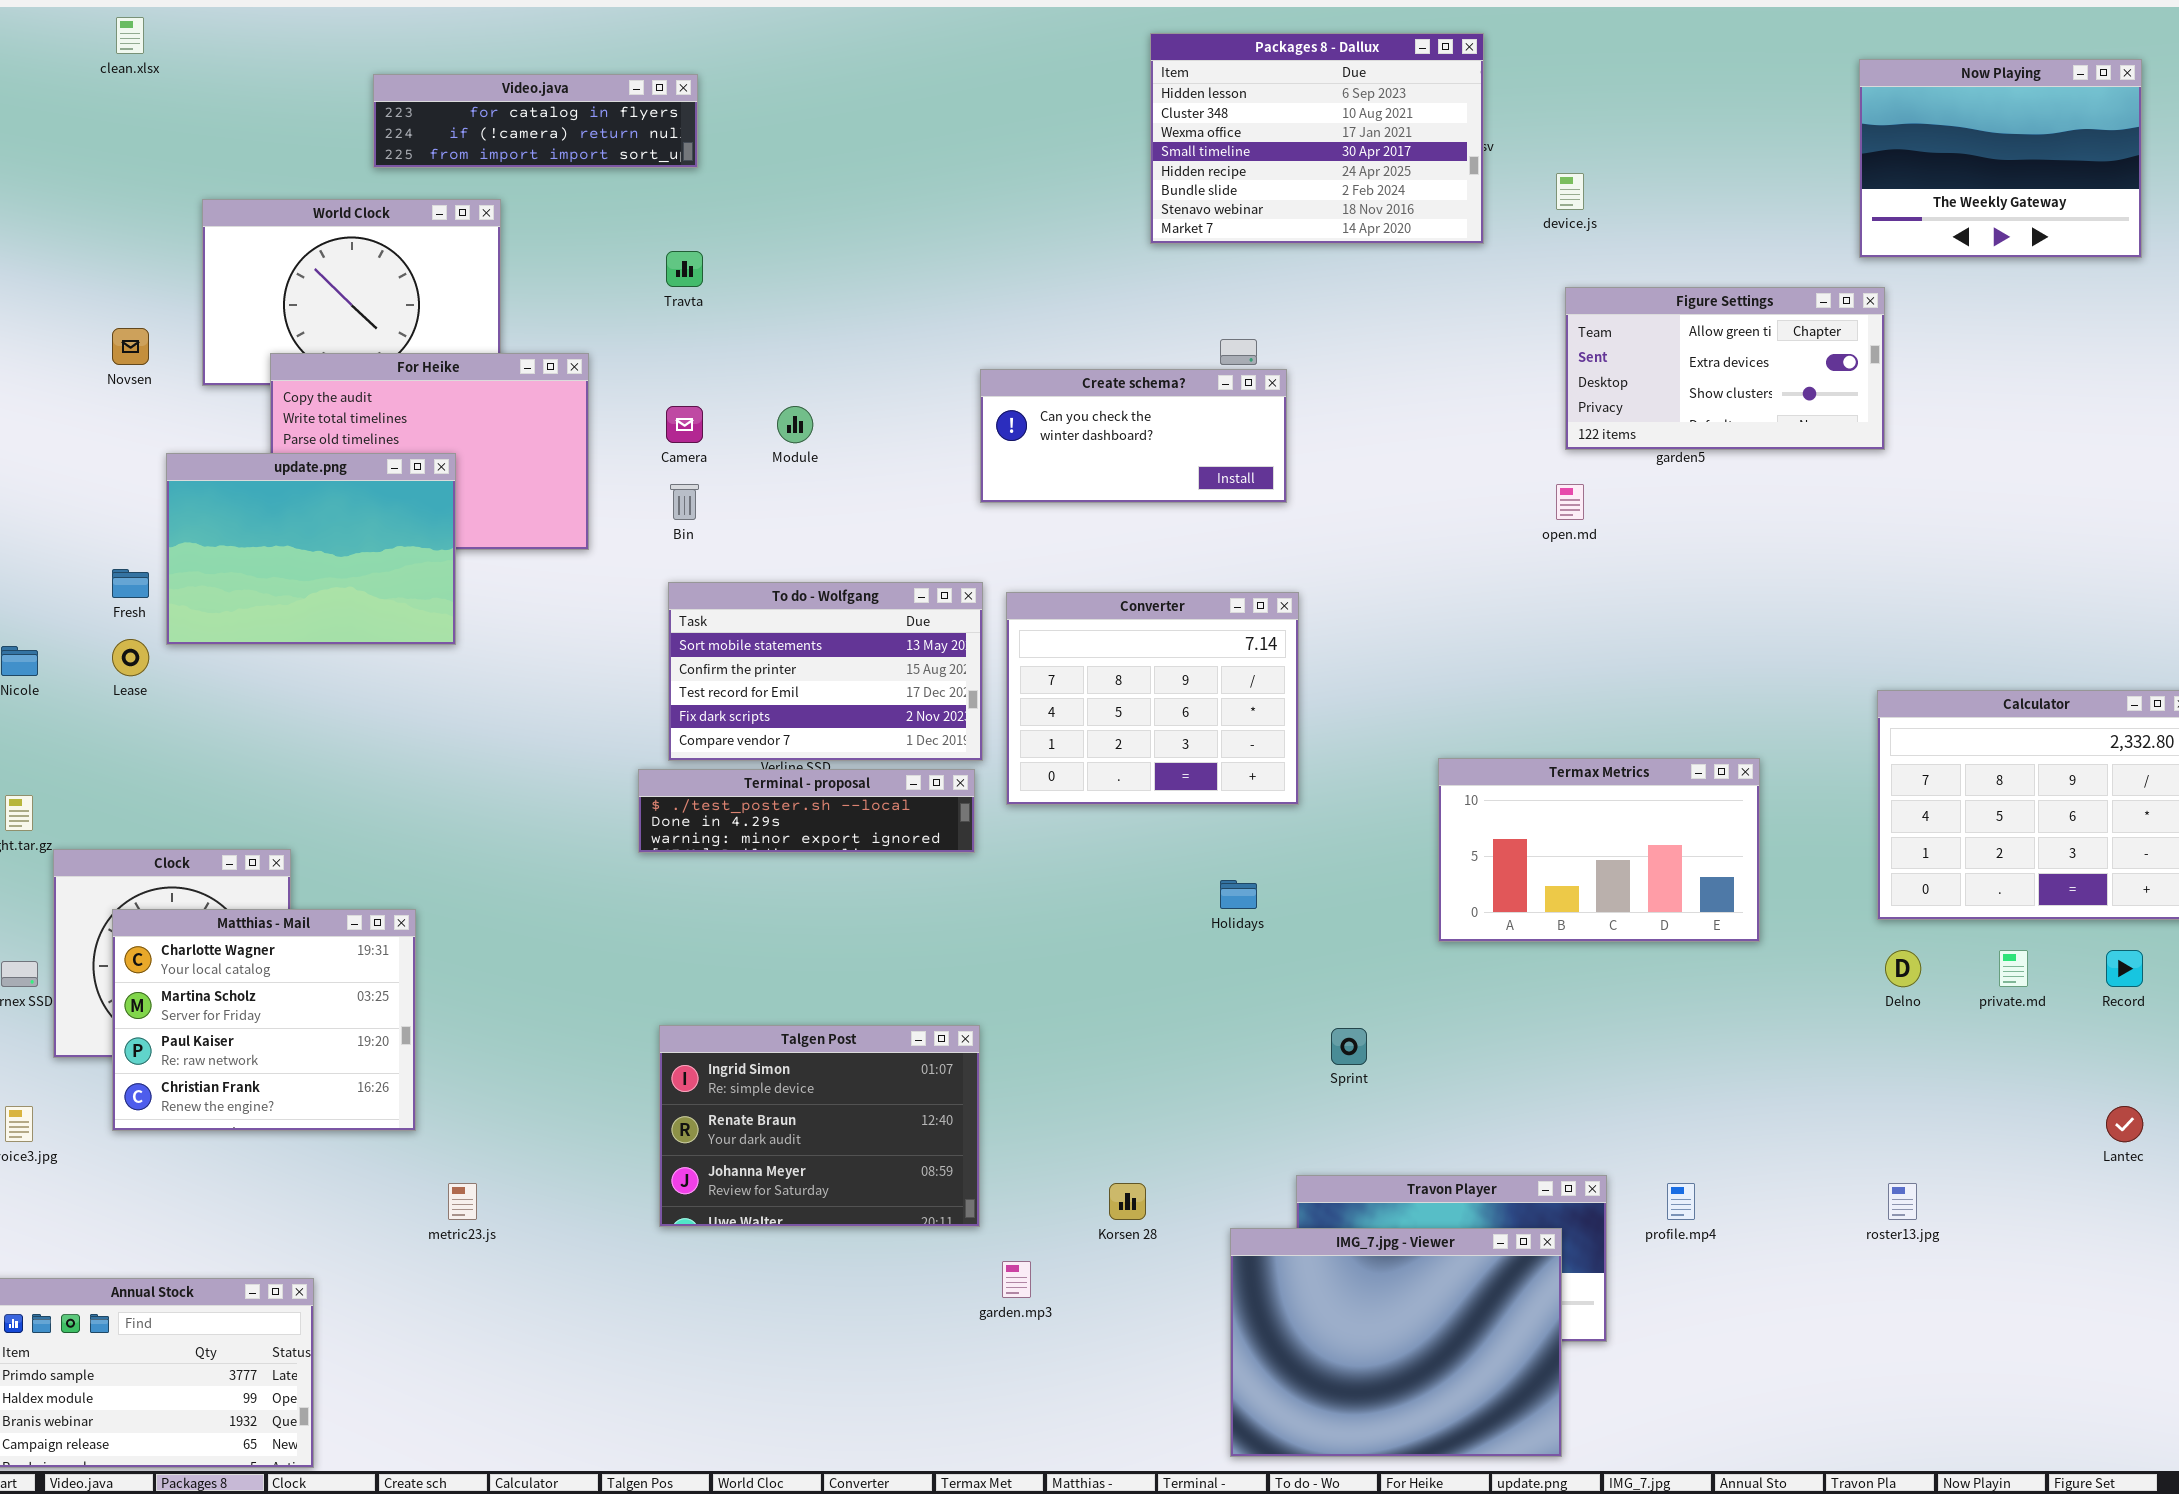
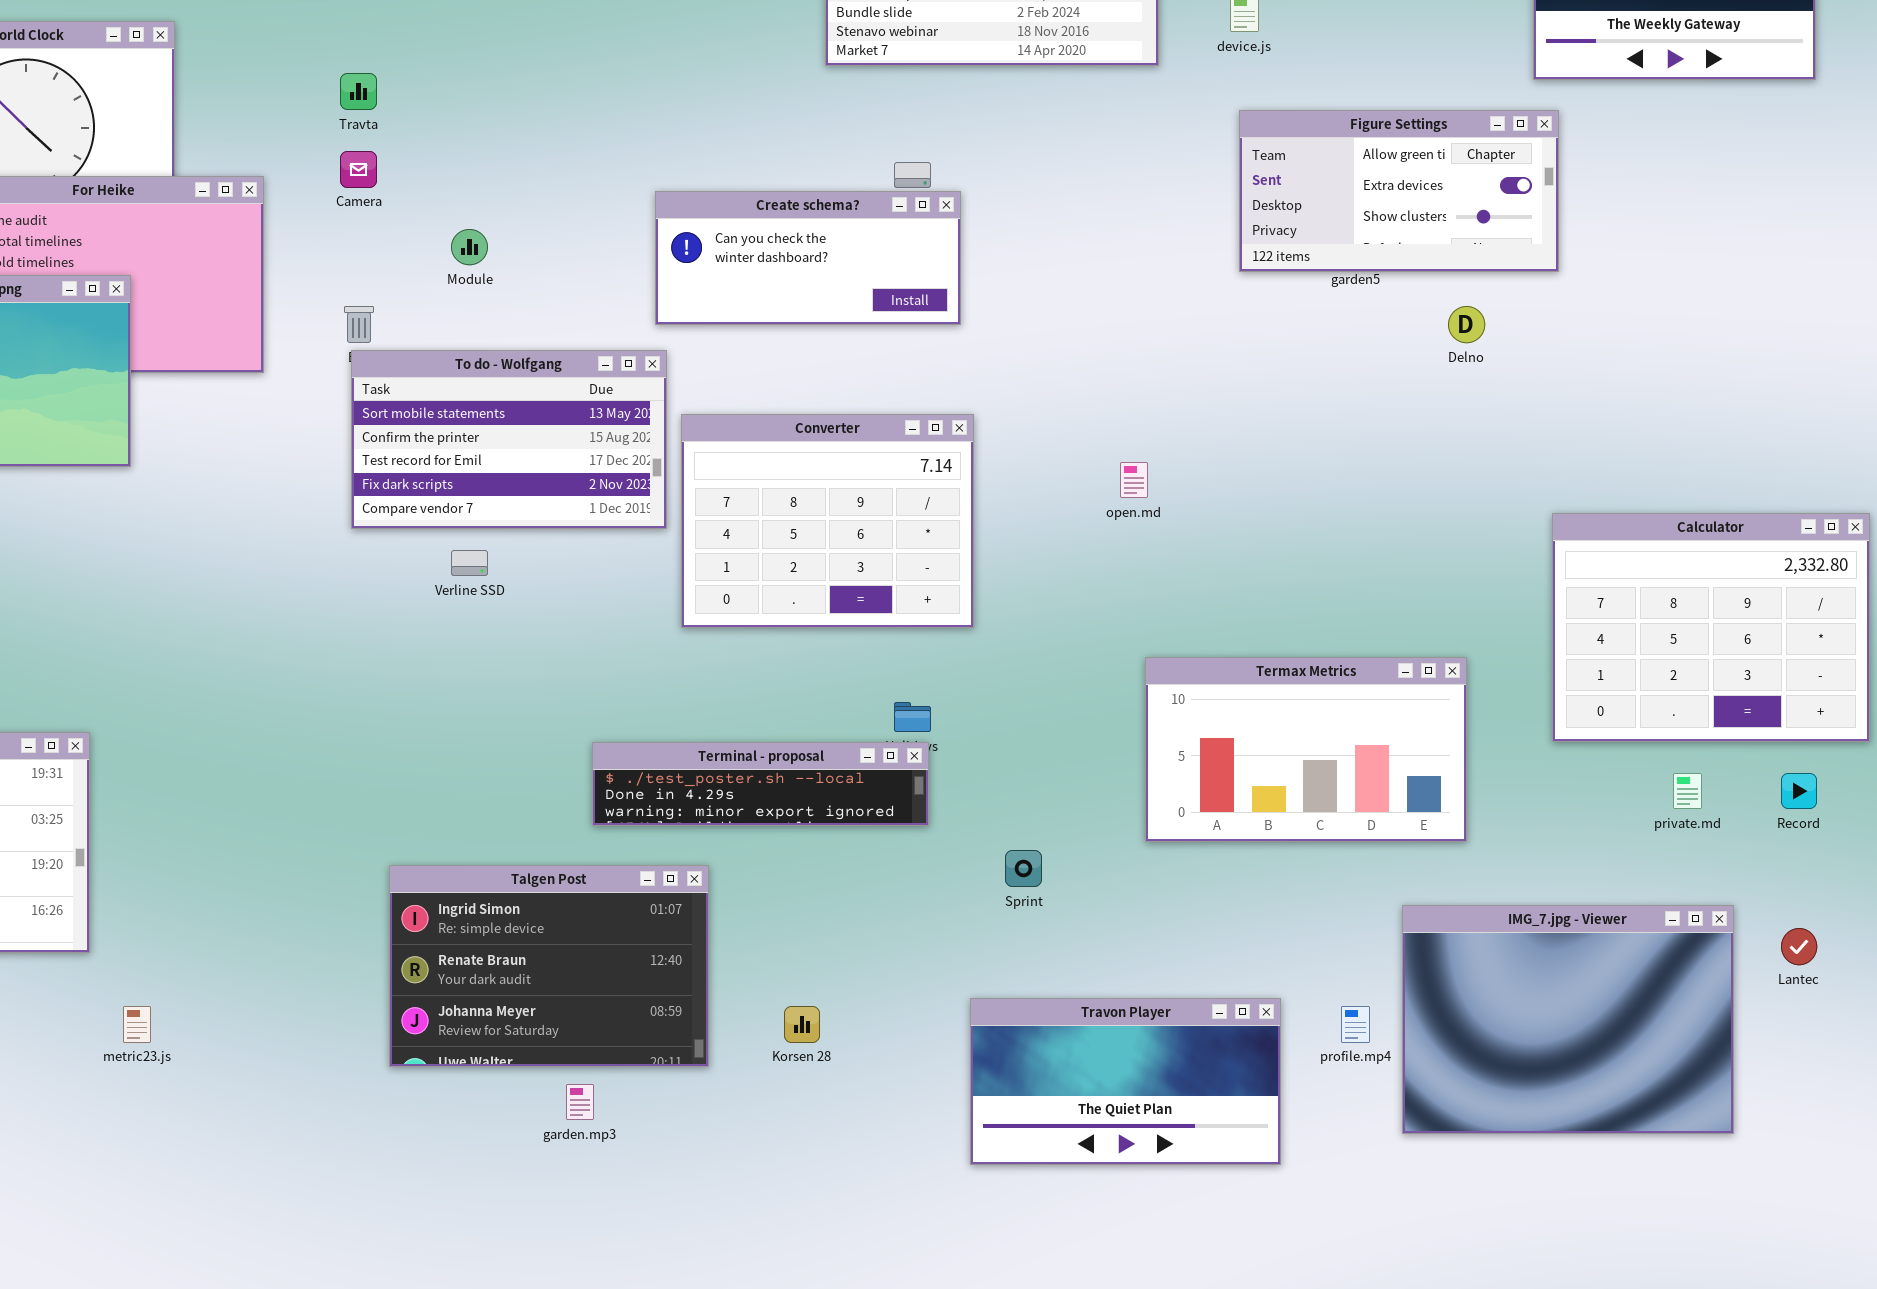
Camera: [666,406,703,443] -> [340,151,377,188], moved
open.md: [1556,484,1584,520] -> [1120,462,1148,498], moved
To do - Wolfgang: [668,582,983,761] -> [351,350,667,529], moved
Termax Metrics: [1438,758,1760,942] -> [1145,657,1467,842], moved
Terminal - proposal: [638,769,975,853] -> [592,742,929,826], moved
Delno: [1885,950,1921,987] -> [1448,306,1485,343], moved
Talgen Post: [659,1025,980,1227] -> [389,865,709,1067], moved
IMG_7.jpg - Viewer: [1230,1228,1562,1457] -> [1402,905,1734,1134], moved
garden.mp3: [1002,1261,1031,1298] -> [566,1084,594,1120], moved

